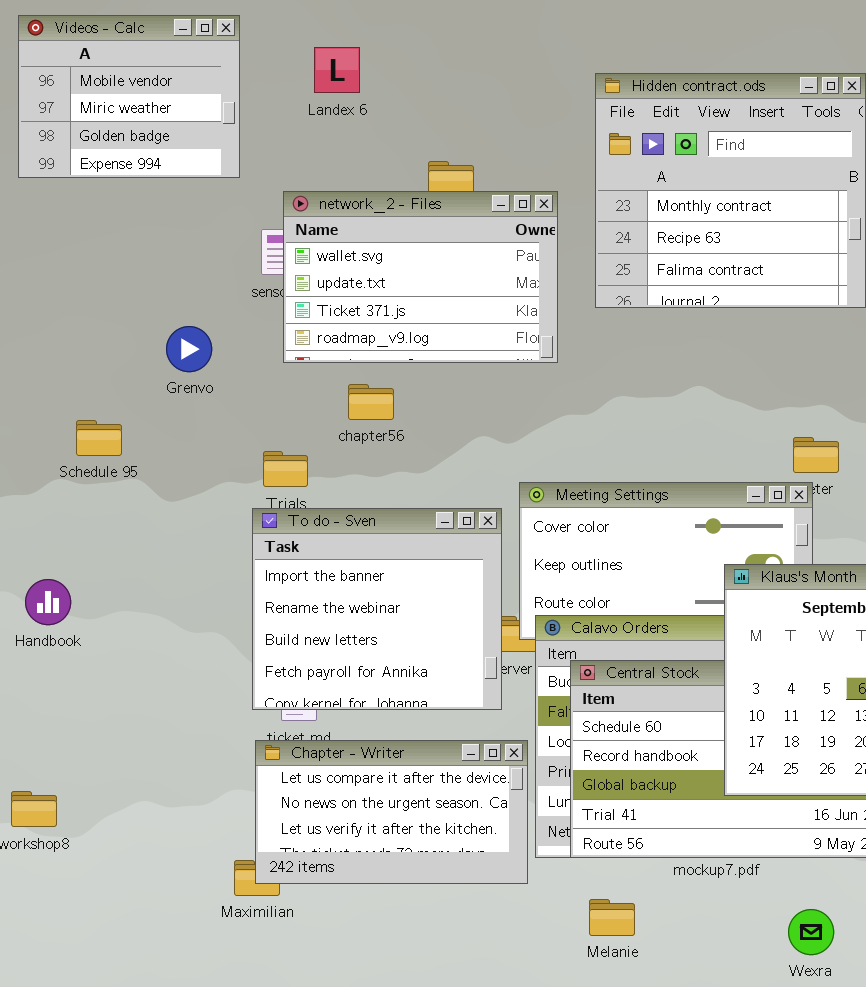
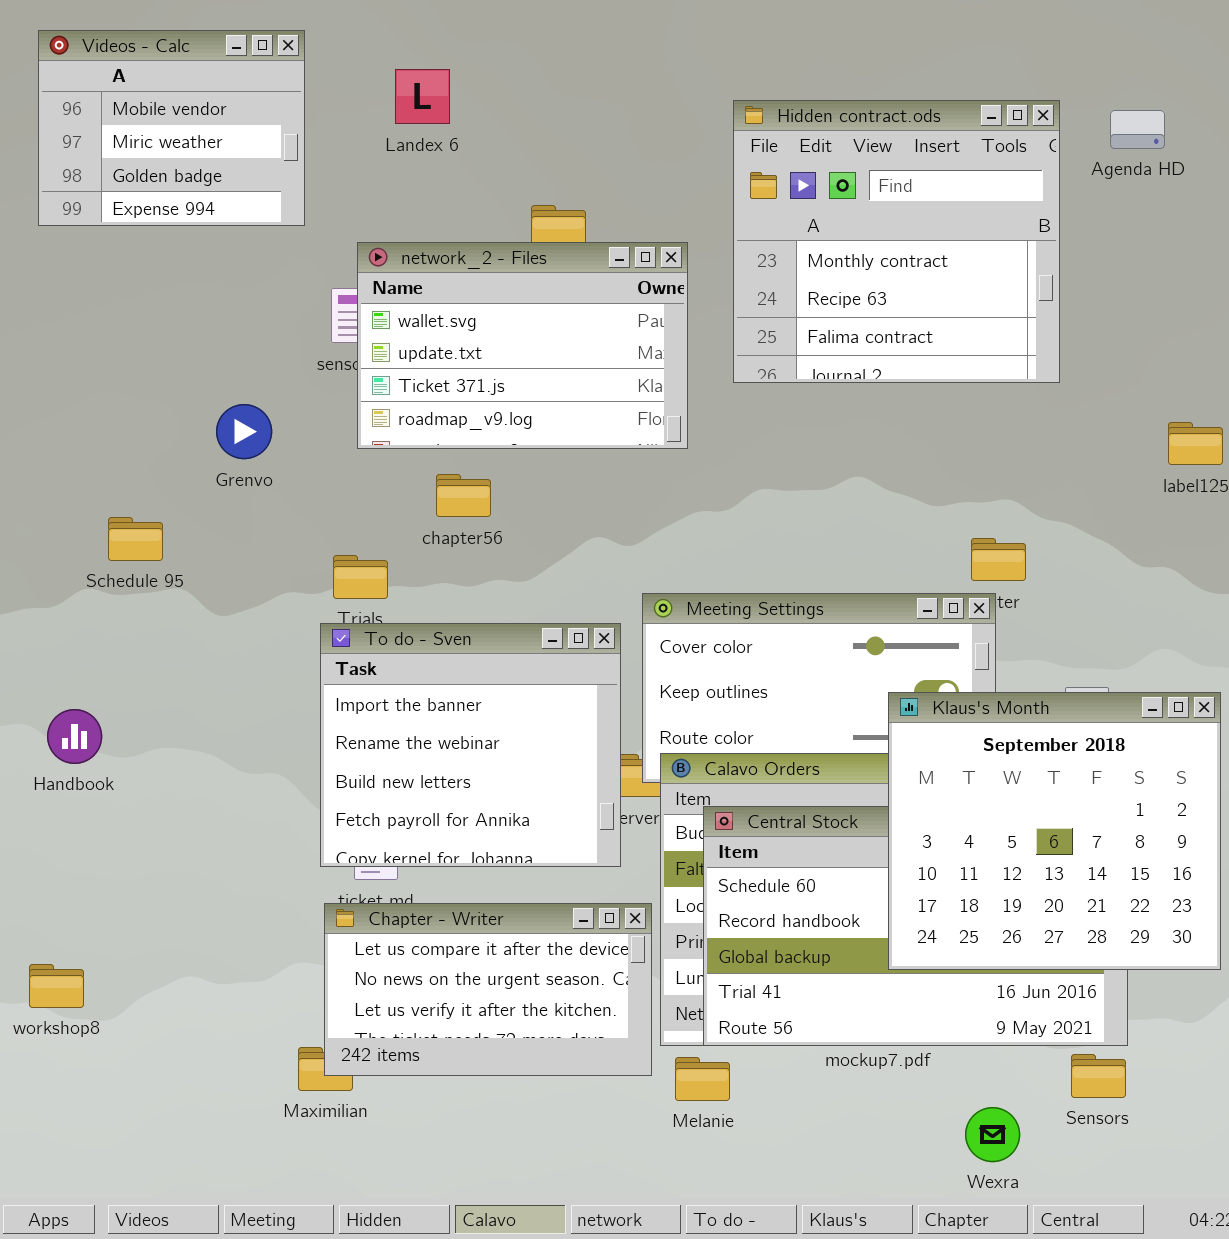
Melanie: [589,899,635,936] -> [675,1057,730,1101], moved

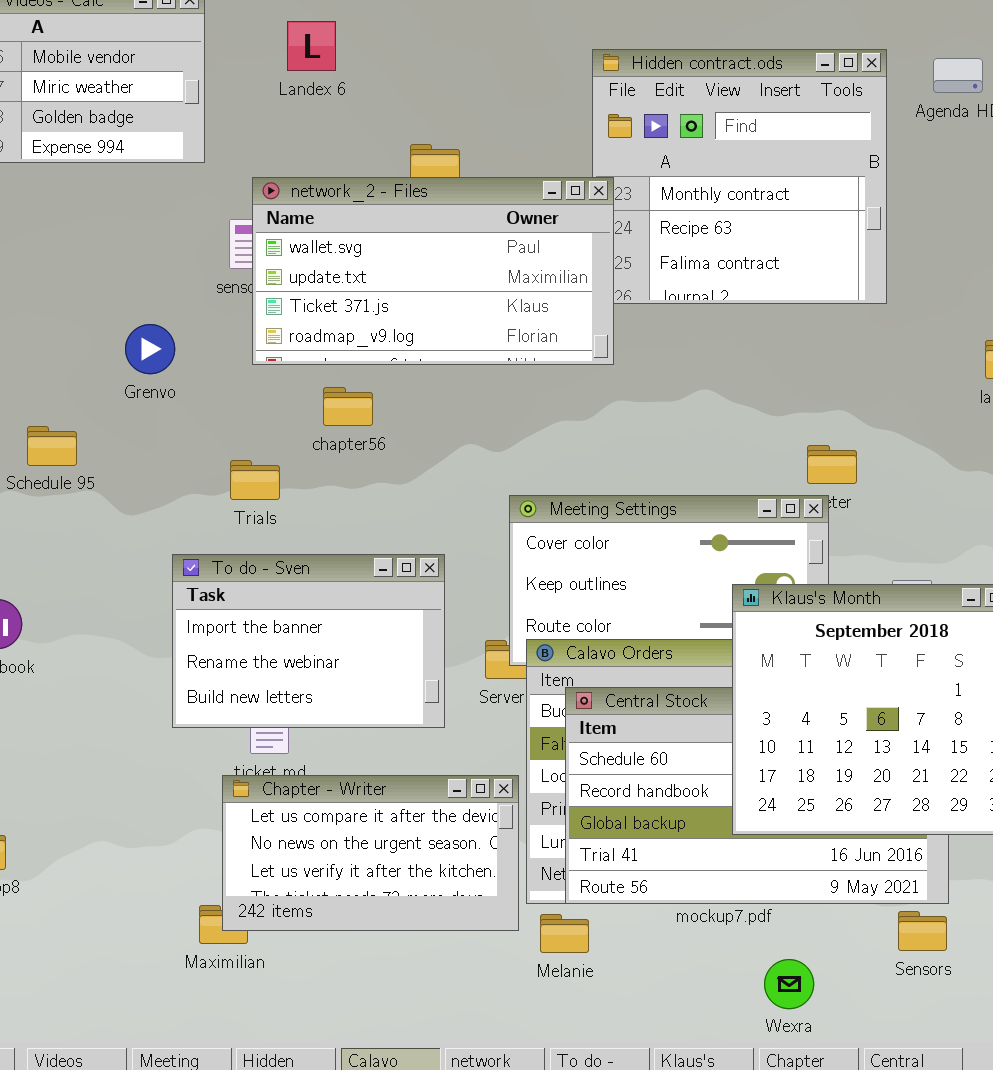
network_2 - Files: [357,242,688,449] -> [252,177,614,365], resized
To do - Sven: [320,623,621,867] -> [172,554,445,728], moved, resized
Wexra: [965,1107,1020,1162] -> [764,959,814,1009], moved

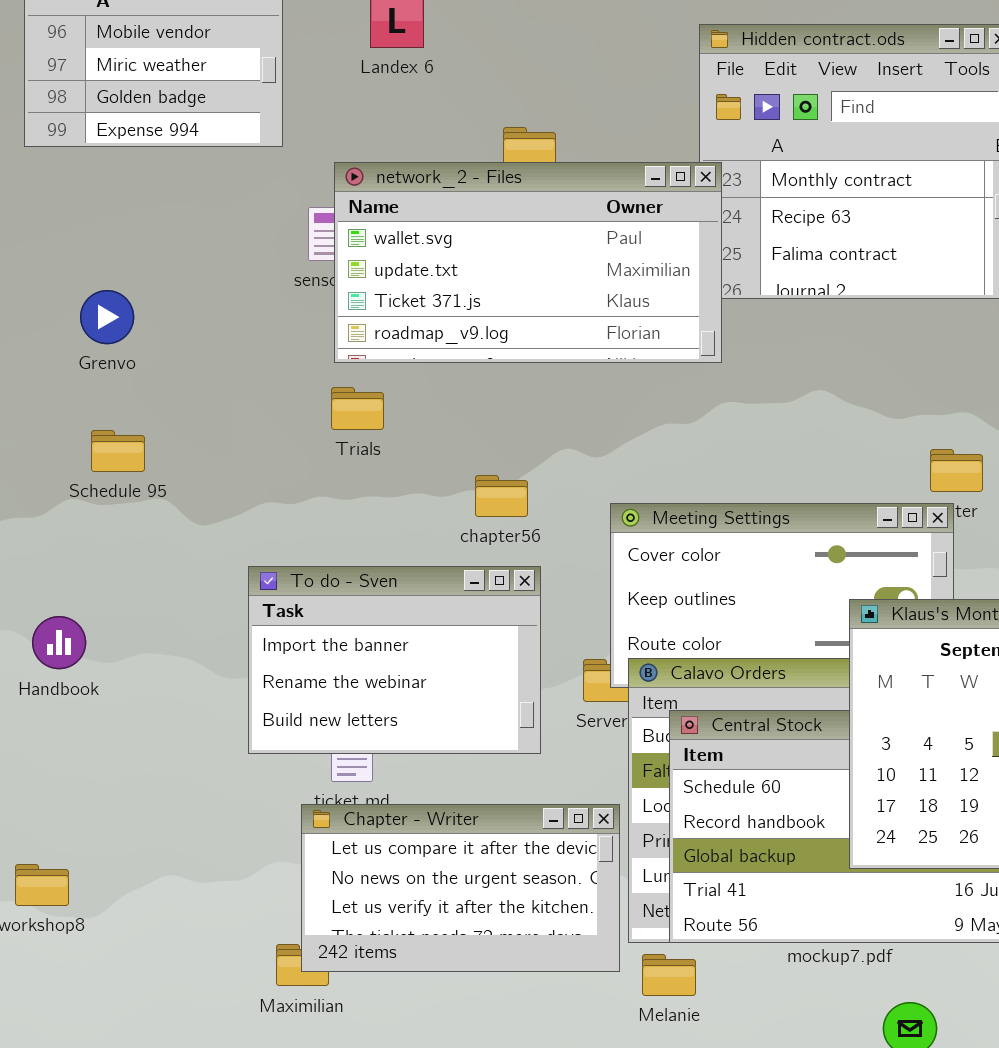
Grenvo: [125,324,175,374] -> [80,290,134,344], moved
chapter56: [323,387,373,426] -> [475,475,528,517], moved
Trials: [230,460,280,500] -> [331,387,384,430], moved

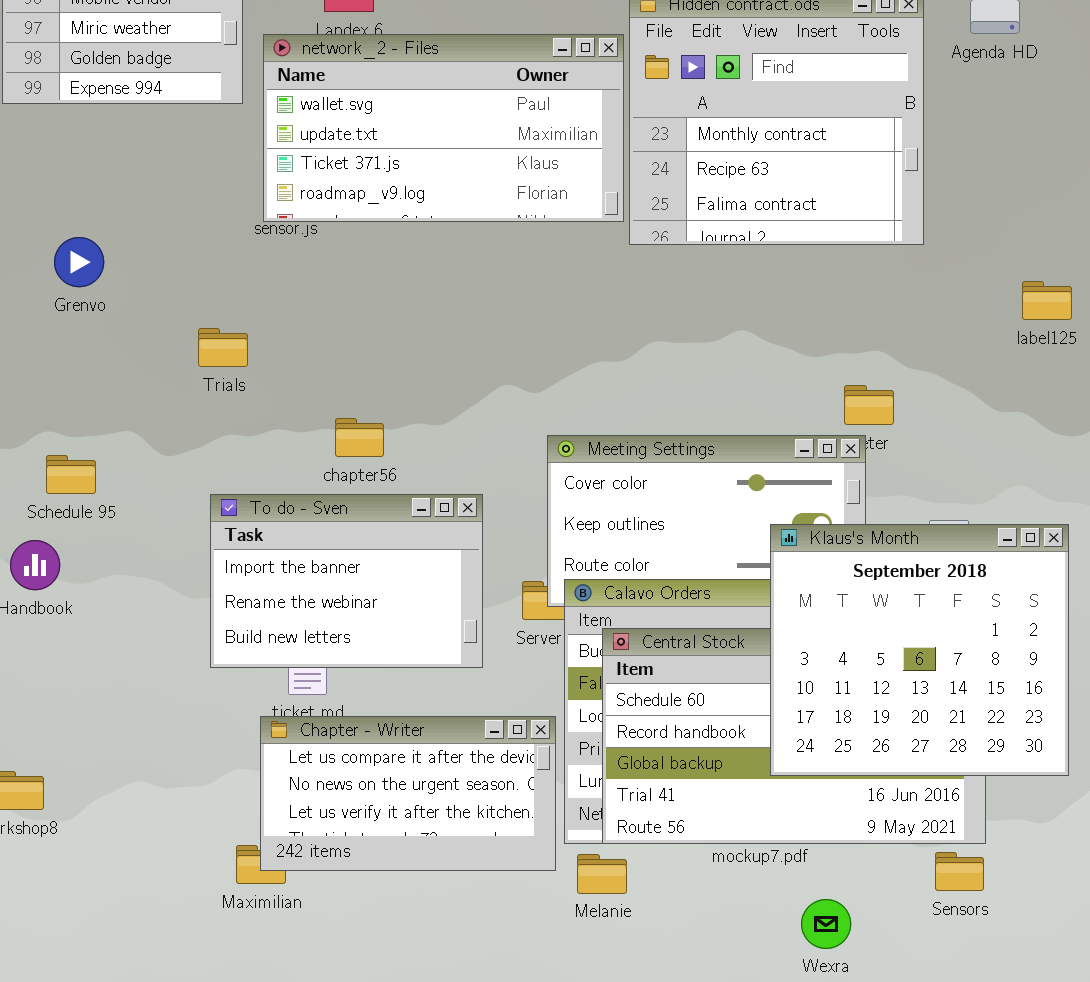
network_2 - Files: [334,162,722,363] -> [263,34,624,222], moved
Trials: [331,387,384,430] -> [198,328,248,367], moved
Schedule 95: [91,430,145,472] -> [46,455,96,494], moved
chapter56: [475,475,528,517] -> [335,418,384,457], moved

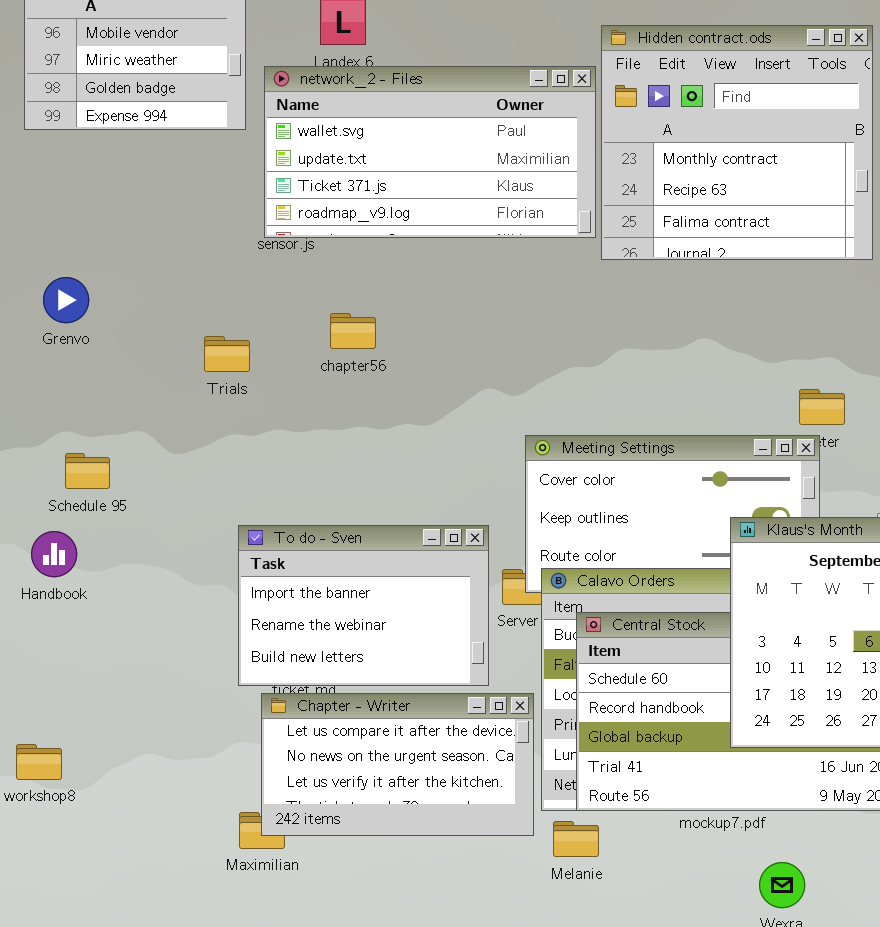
Grenvo: [54,237,104,287] -> [43,277,89,323], moved
chapter56: [335,418,384,457] -> [330,313,376,349], moved
To do - Sven: [210,494,483,668] -> [238,525,489,686], moved

